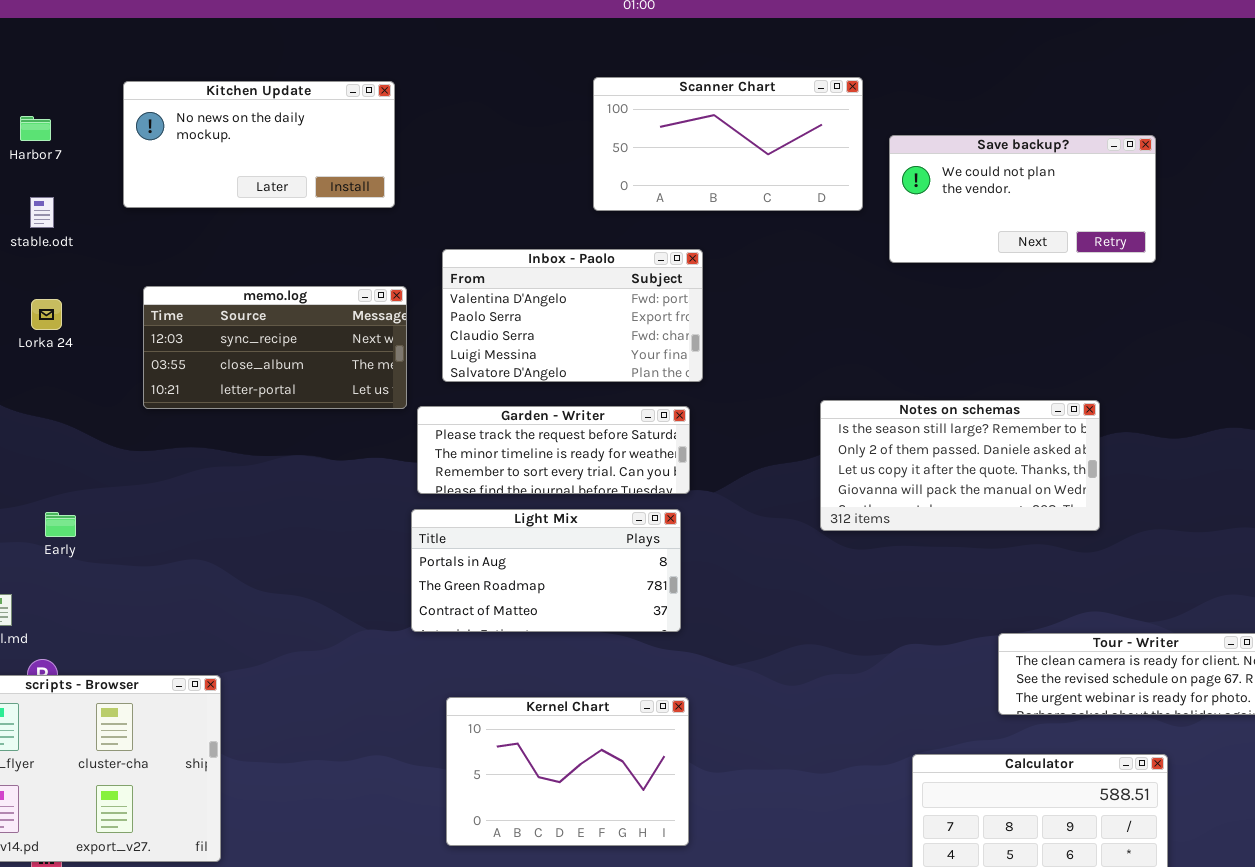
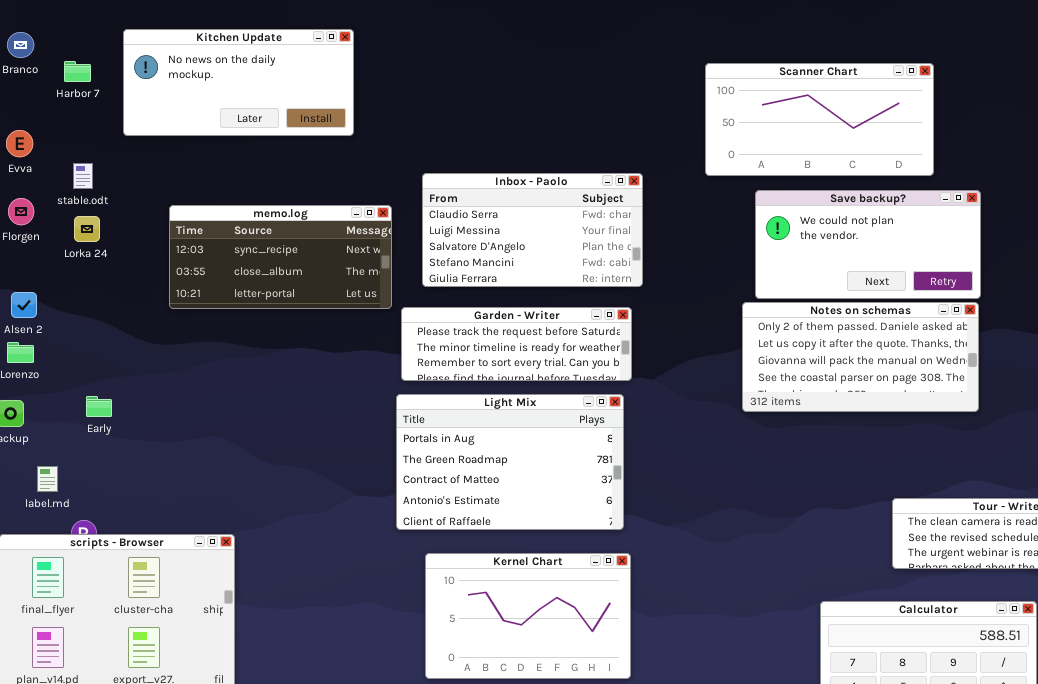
Scanner Chart: [593,77,863,211] -> [705,63,934,176], moved
Kitchen Update: [123,81,395,208] -> [123,29,354,136], moved
Save backup?: [889,135,1156,263] -> [755,190,981,299], moved
stable.odt: [30,197,54,228] -> [73,163,93,189], moved
Inbox - Paolo: [442,249,703,382] -> [422,173,643,287], scrolled down 2 rows
Notes on schemas: [820,400,1100,531] -> [742,302,979,412], scrolled down 1 row
Light Mix: [411,509,681,632] -> [396,394,624,530], resized

